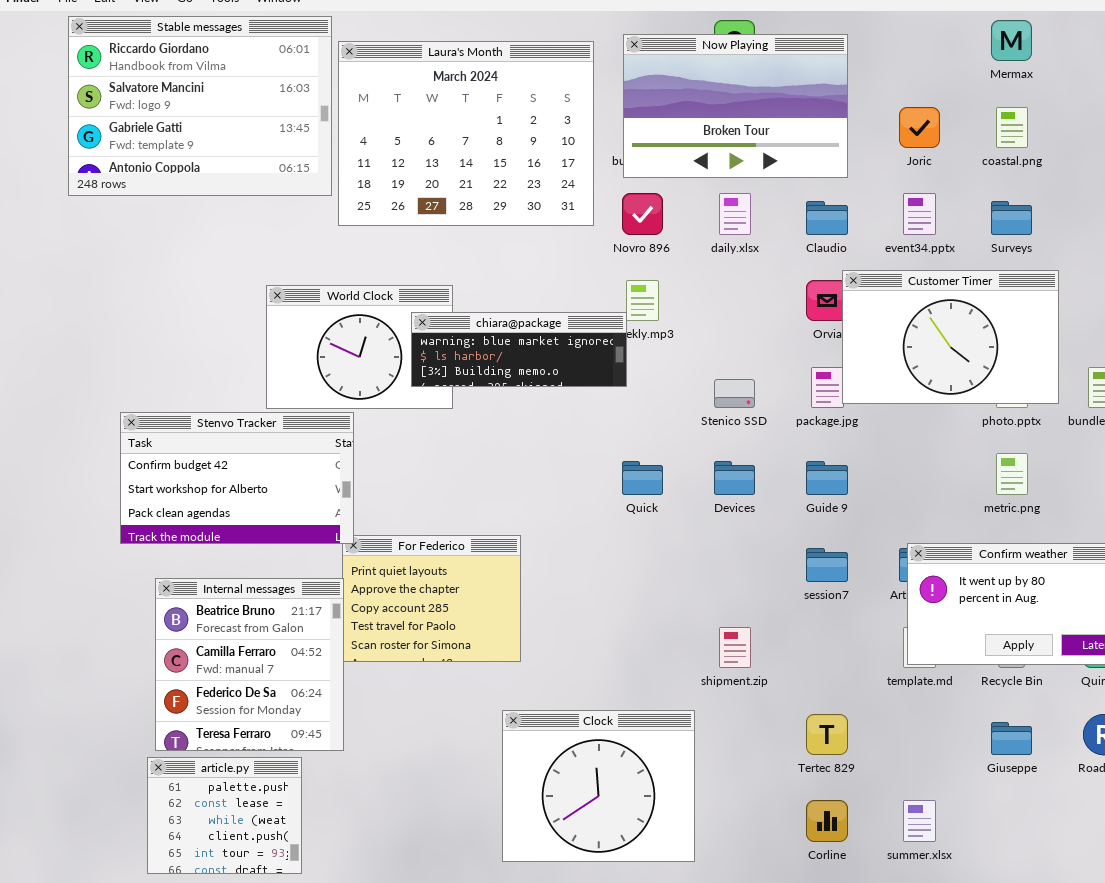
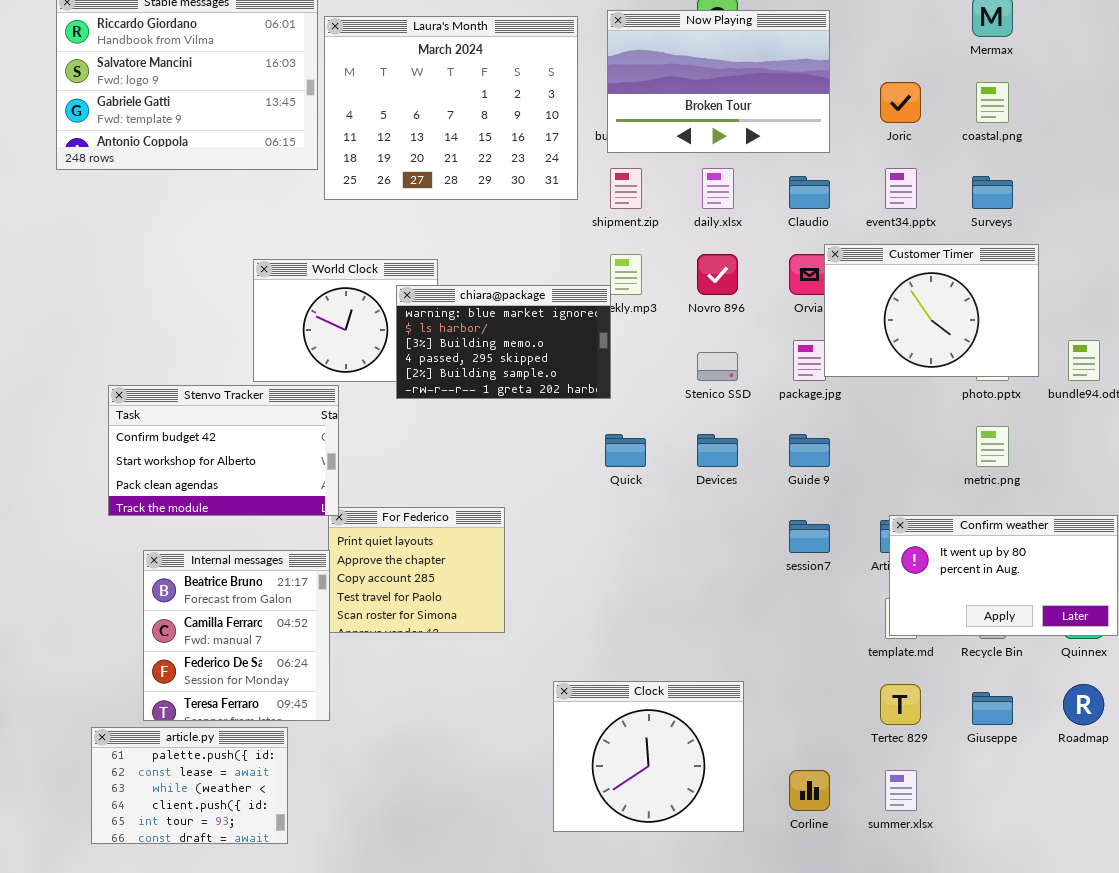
Novro 896: [622,193,663,235] -> [697,254,738,295], moved
chiara@package: [411,312,627,387] -> [396,285,611,399], resized
shipment.zip: [719,627,751,668] -> [610,168,642,209], moved
Clock: [502,710,695,862] -> [553,681,744,832], moved
Tertec 829: [806,714,848,755] -> [880,684,921,725], moved
article.py: [147,757,302,874] -> [91,727,288,844], resized

